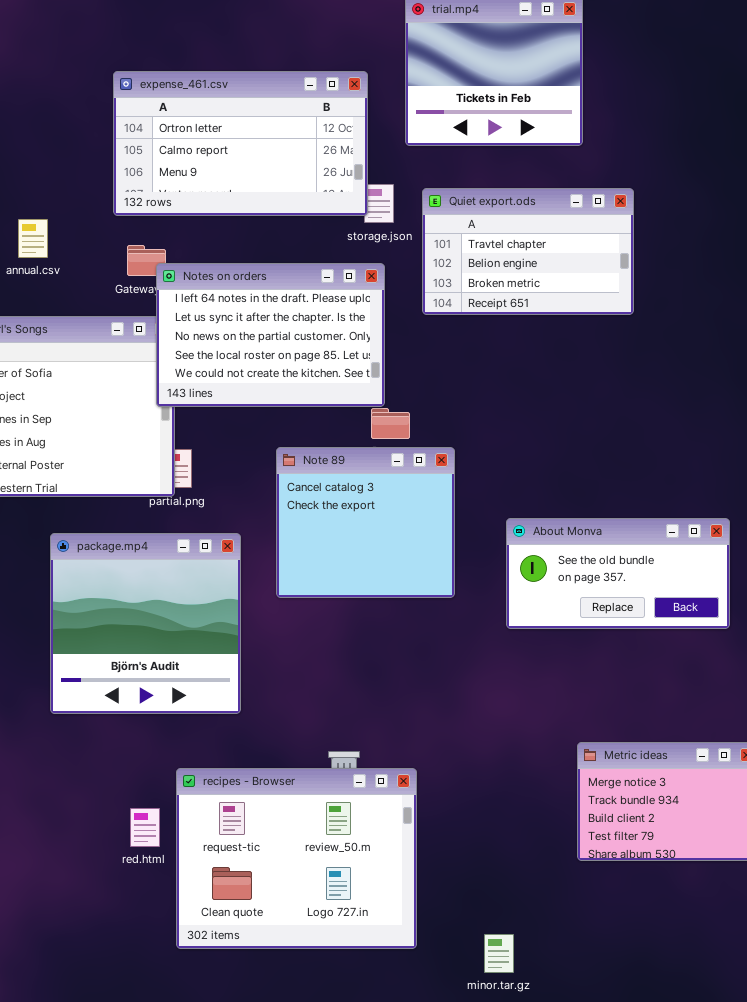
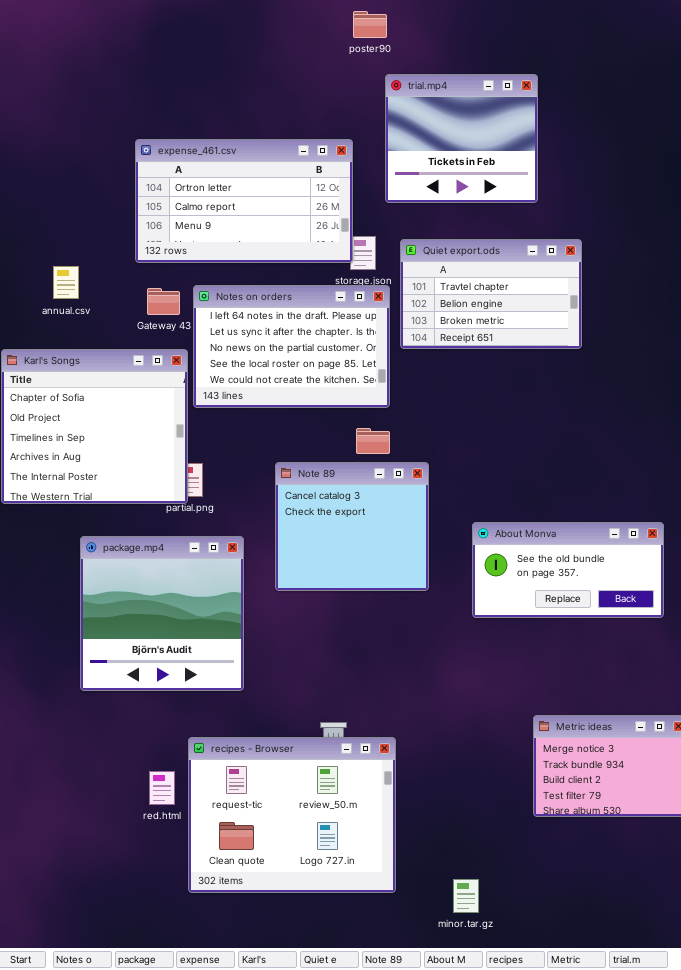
Notes on orders: [156,263,385,407] -> [193,285,390,408], moved

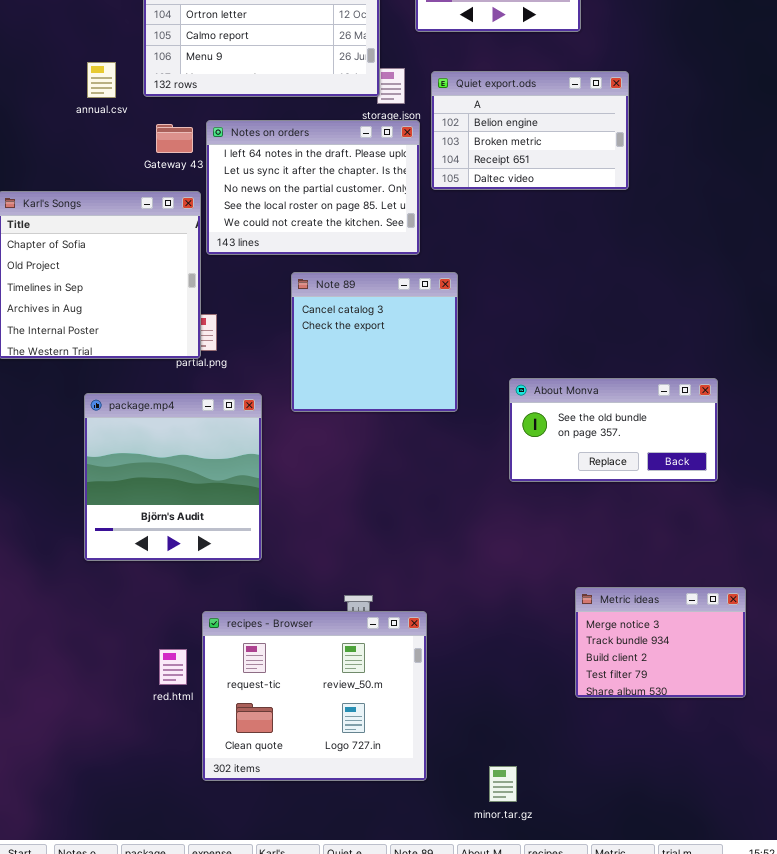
Quiet export.ods: [400,239,582,349] -> [431,71,629,190], scrolled down 1 row
annual.csv: [53,266,79,299] -> [87,62,116,98], moved
Note 89: [275,462,429,591] -> [291,272,458,412], moved

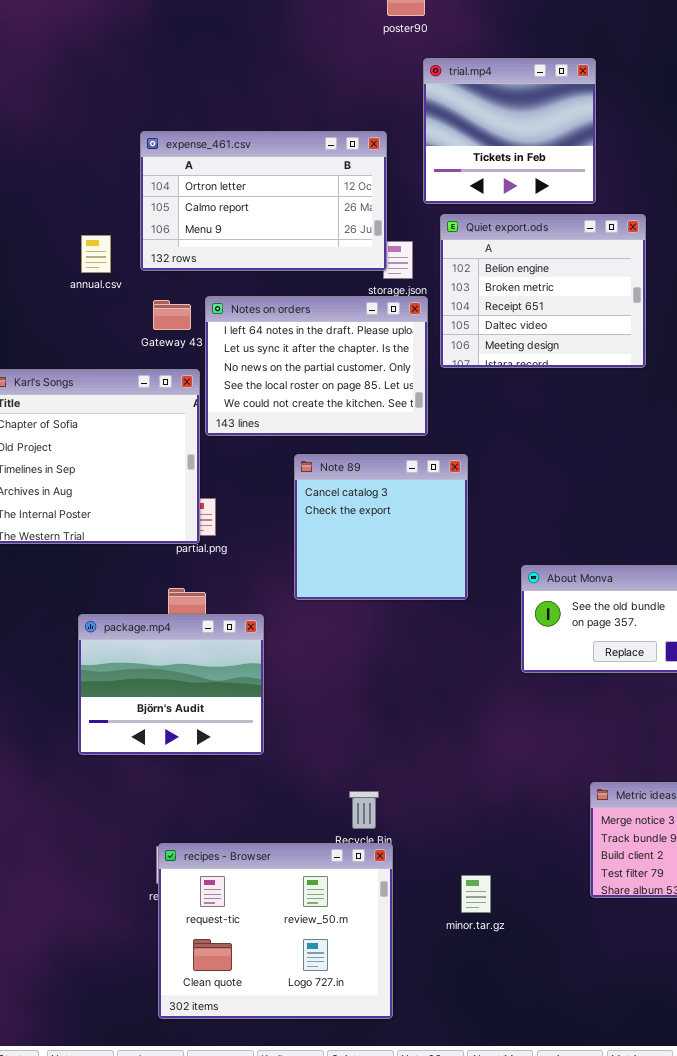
Quiet export.ods: [431,71,629,190] -> [440,214,646,368], resized
package.mp4: [84,393,262,561] -> [78,614,264,755], resized
recipes - Browser: [202,611,427,781] -> [158,843,393,1019], moved
minor.tar.gz: [489,766,517,802] -> [461,875,491,913], moved

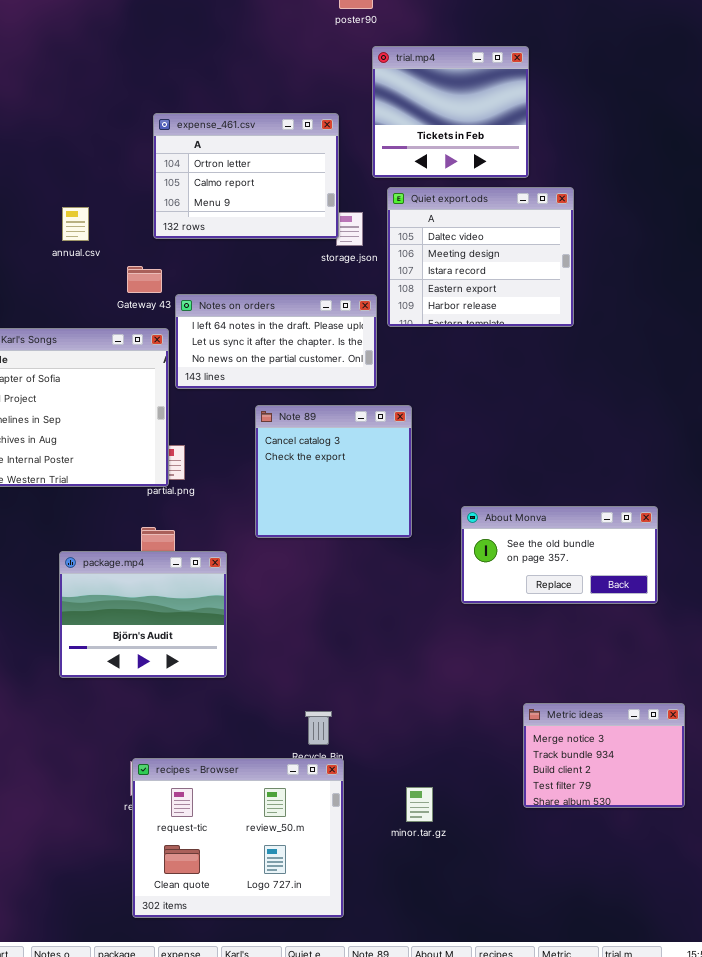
expense_461.csv: [140,131,387,271] -> [153,113,339,239], resized
Quiet export.ods: [440,214,646,368] -> [387,187,574,327], scrolled down 3 rows
Notes on orders: [205,296,428,436] -> [175,294,377,389], resized

